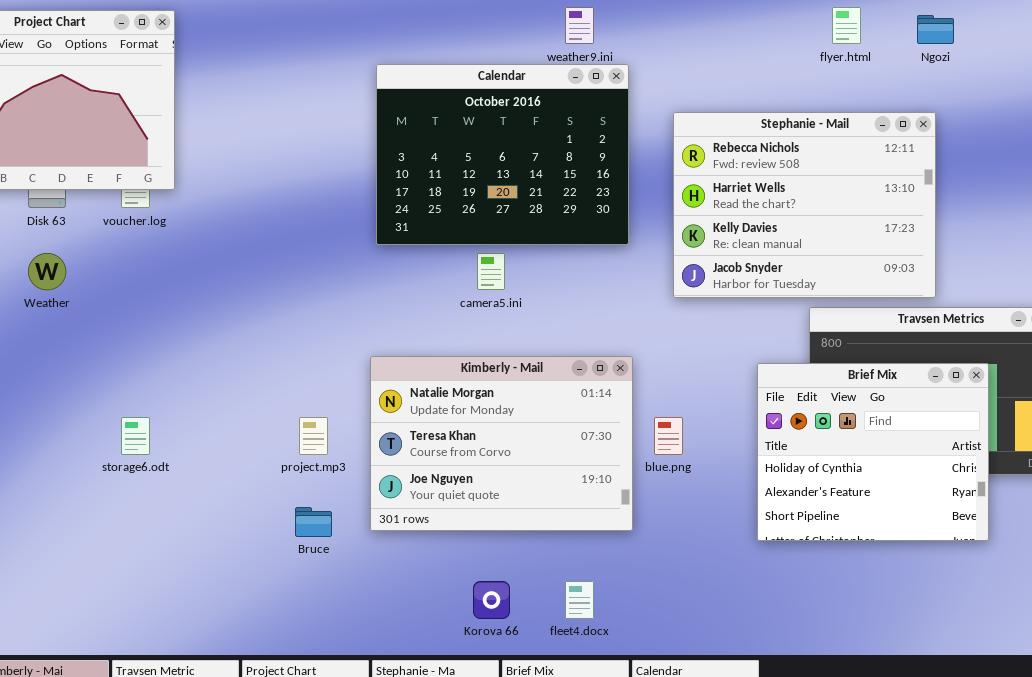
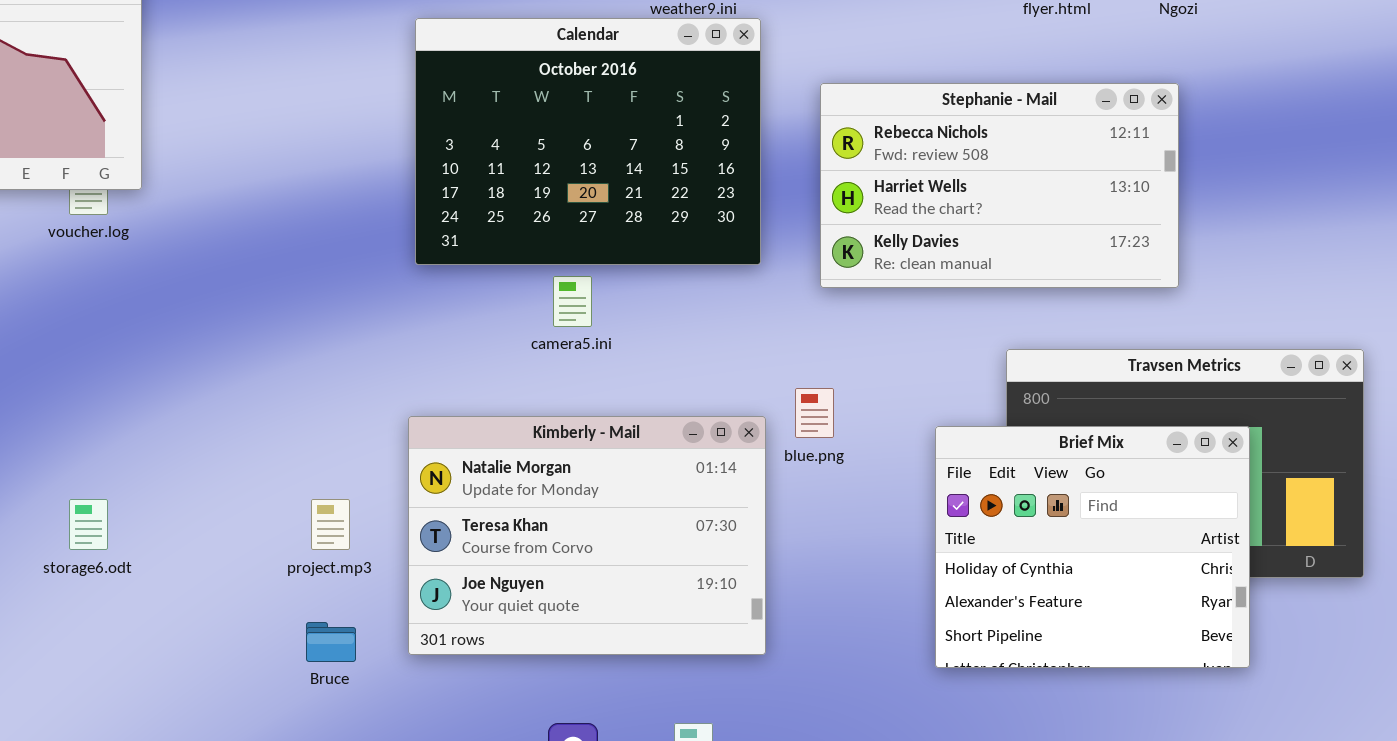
Stephanie - Mail: [673,112,936,298] -> [820,83,1179,288], resized
blue.png: [654,417,683,455] -> [795,388,834,438], moved

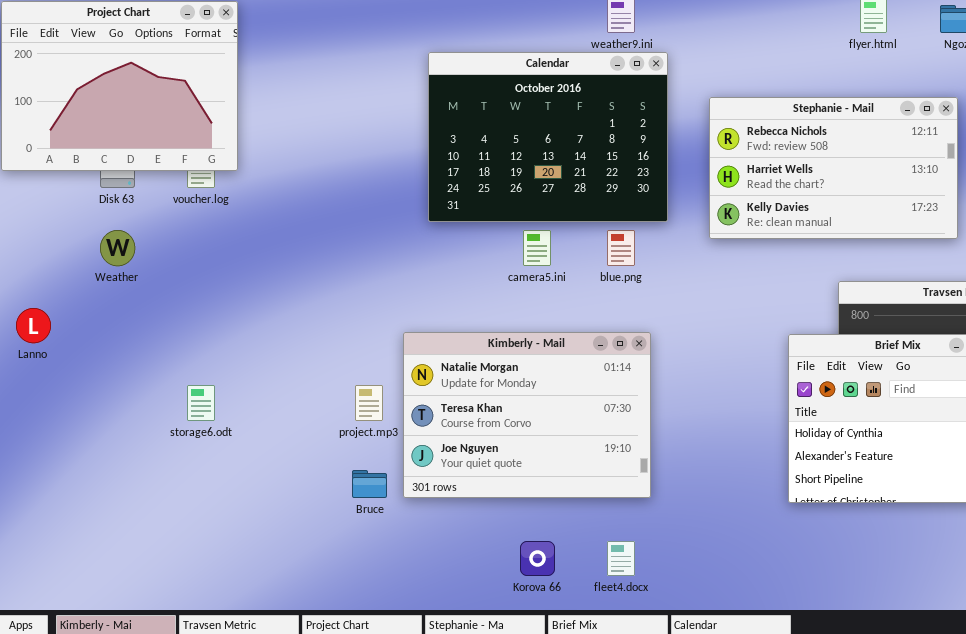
blue.png: [795,388,834,438] -> [607,230,635,266], moved
Kimberly - Mail: [408,416,766,655] -> [403,332,651,498], moved

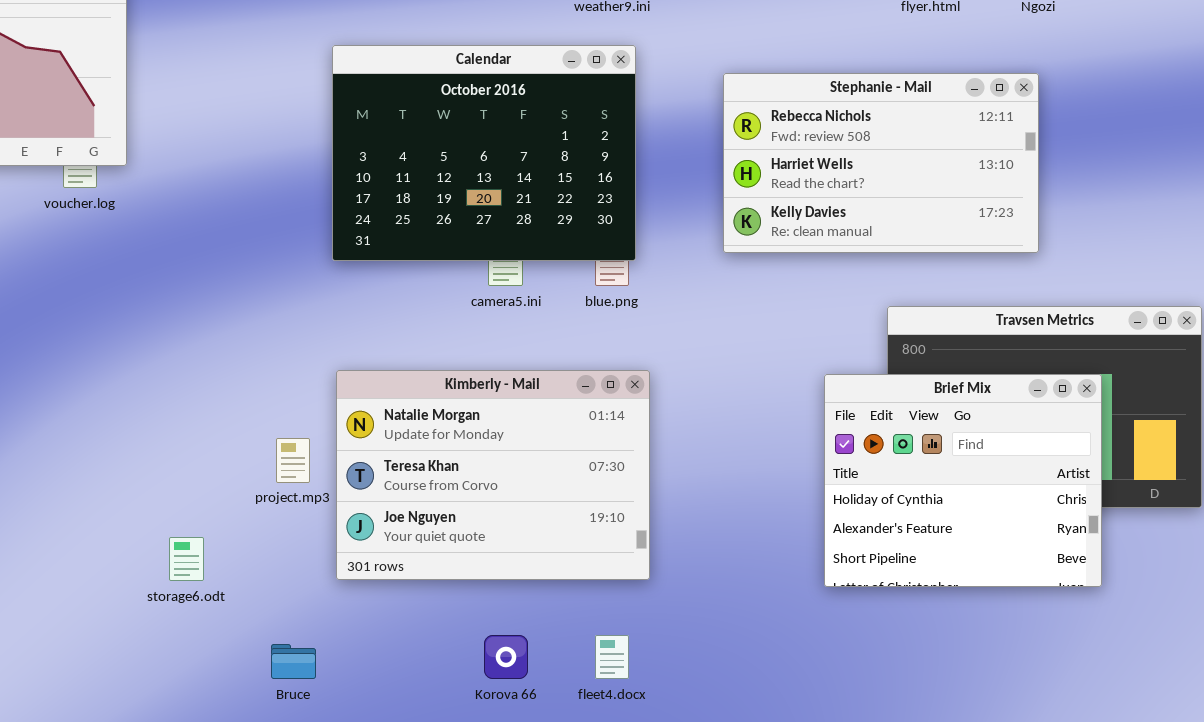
Calendar: [428,52,668,222] -> [332,45,636,261], moved
storage6.odt: [187,385,215,421] -> [169,537,204,581], moved
Bruce: [352,470,387,498] -> [271,644,316,679], moved

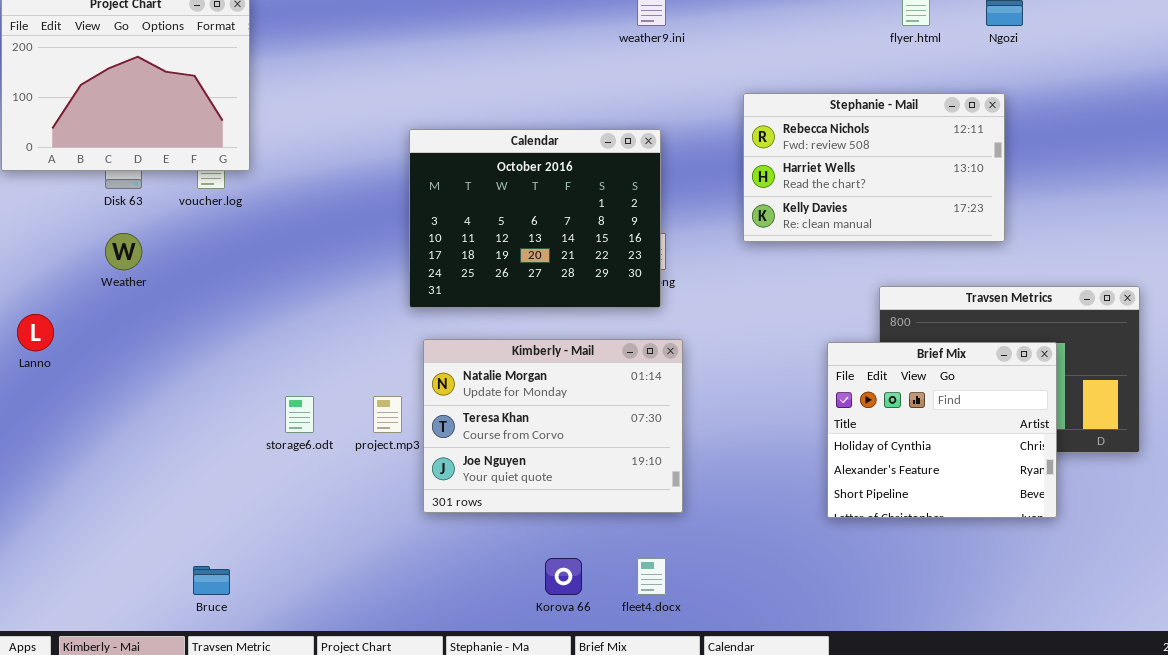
Calendar: [332,45,636,261] -> [409,129,661,308], moved
storage6.odt: [169,537,204,581] -> [285,396,314,433], moved
Bruce: [271,644,316,679] -> [193,566,230,595], moved

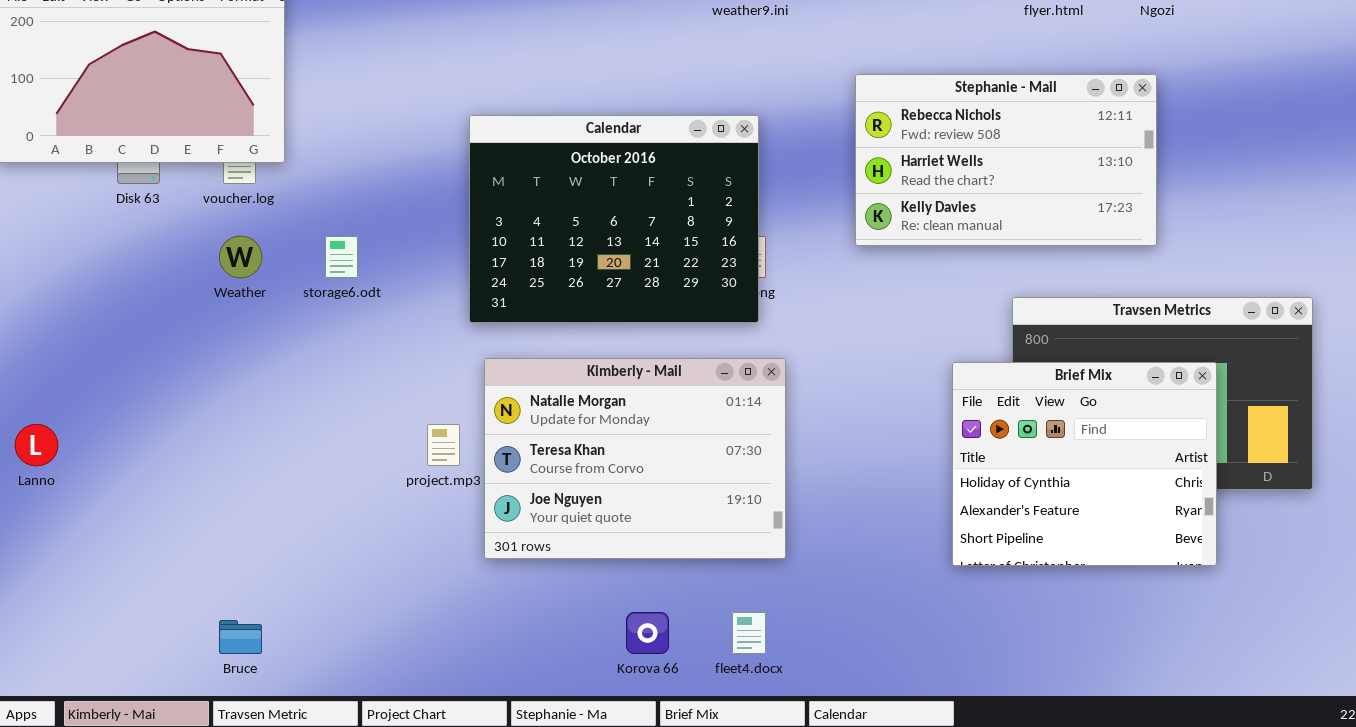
Weather: [105,233,142,270] -> [219,236,262,278], moved
Lanno: [17,314,54,351] -> [15,424,58,466], moved
storage6.odt: [285,396,314,433] -> [325,236,358,278], moved

